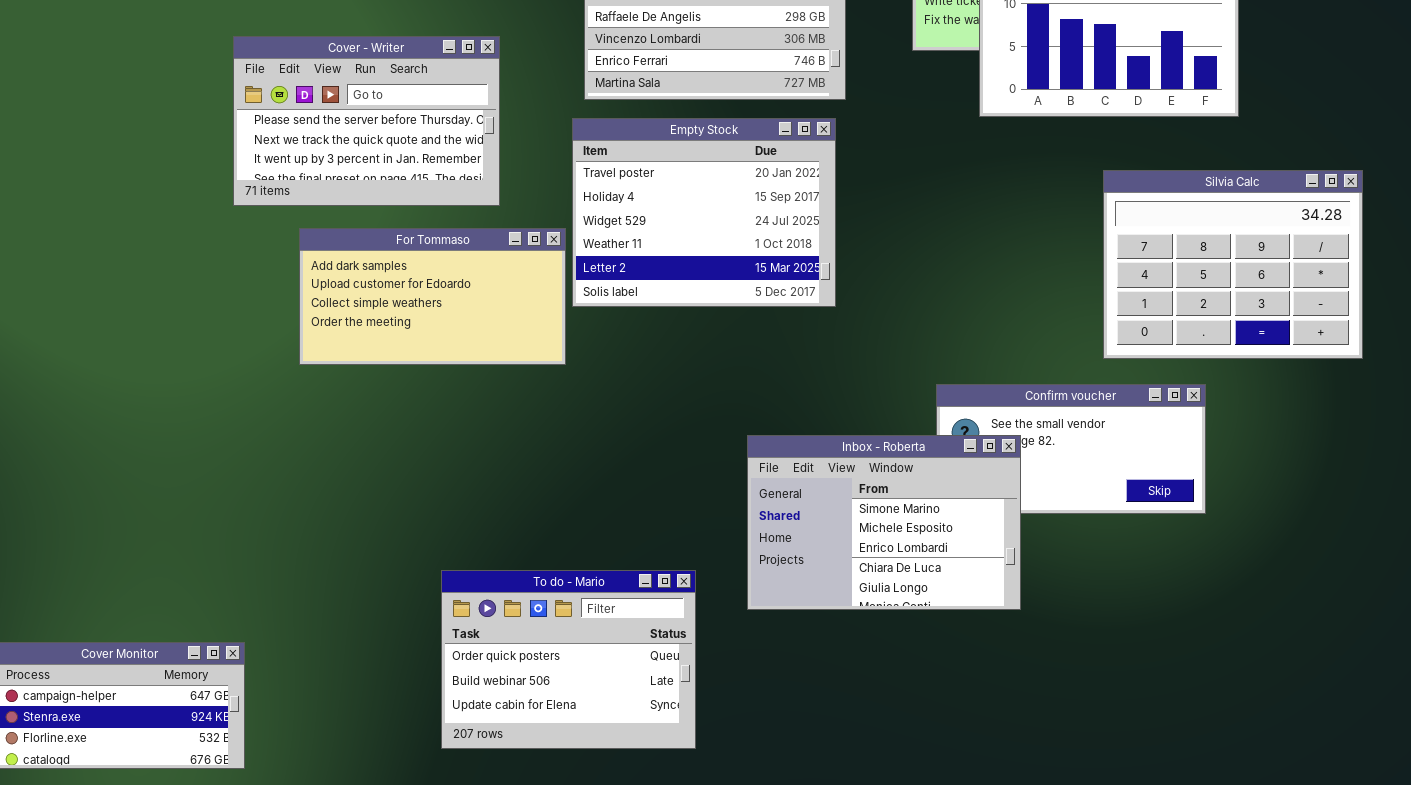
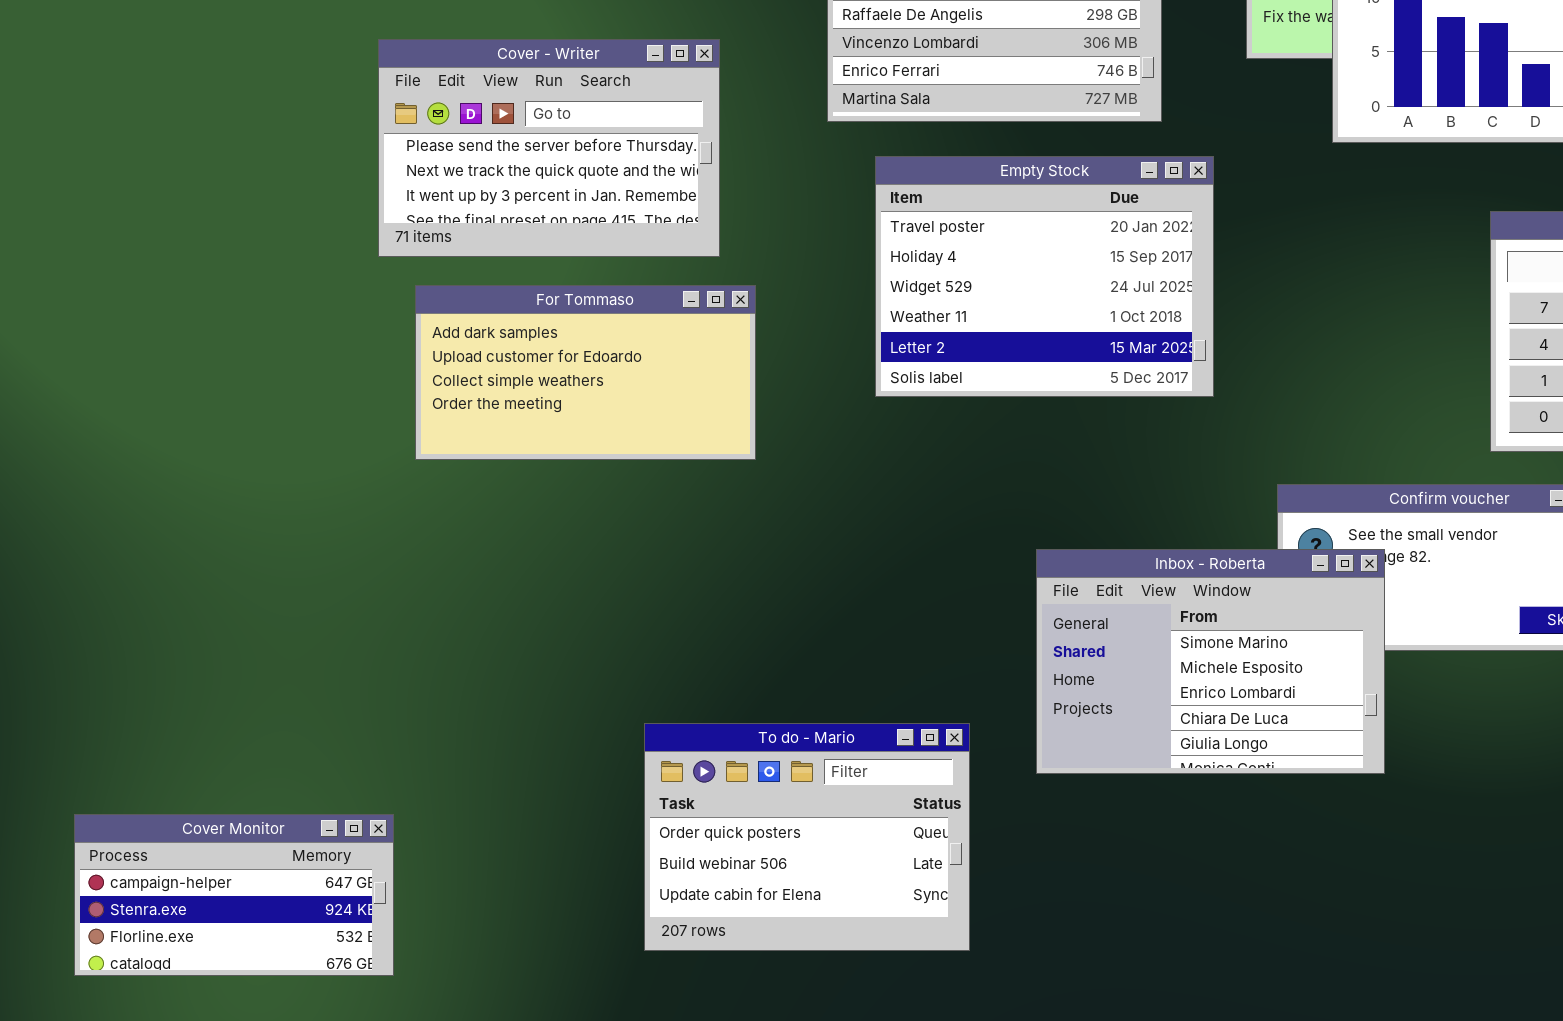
Empty Stock: [572,118,836,307] -> [875,156,1214,397], moved
For Tommaso: [299,228,566,365] -> [415,285,756,460], moved

